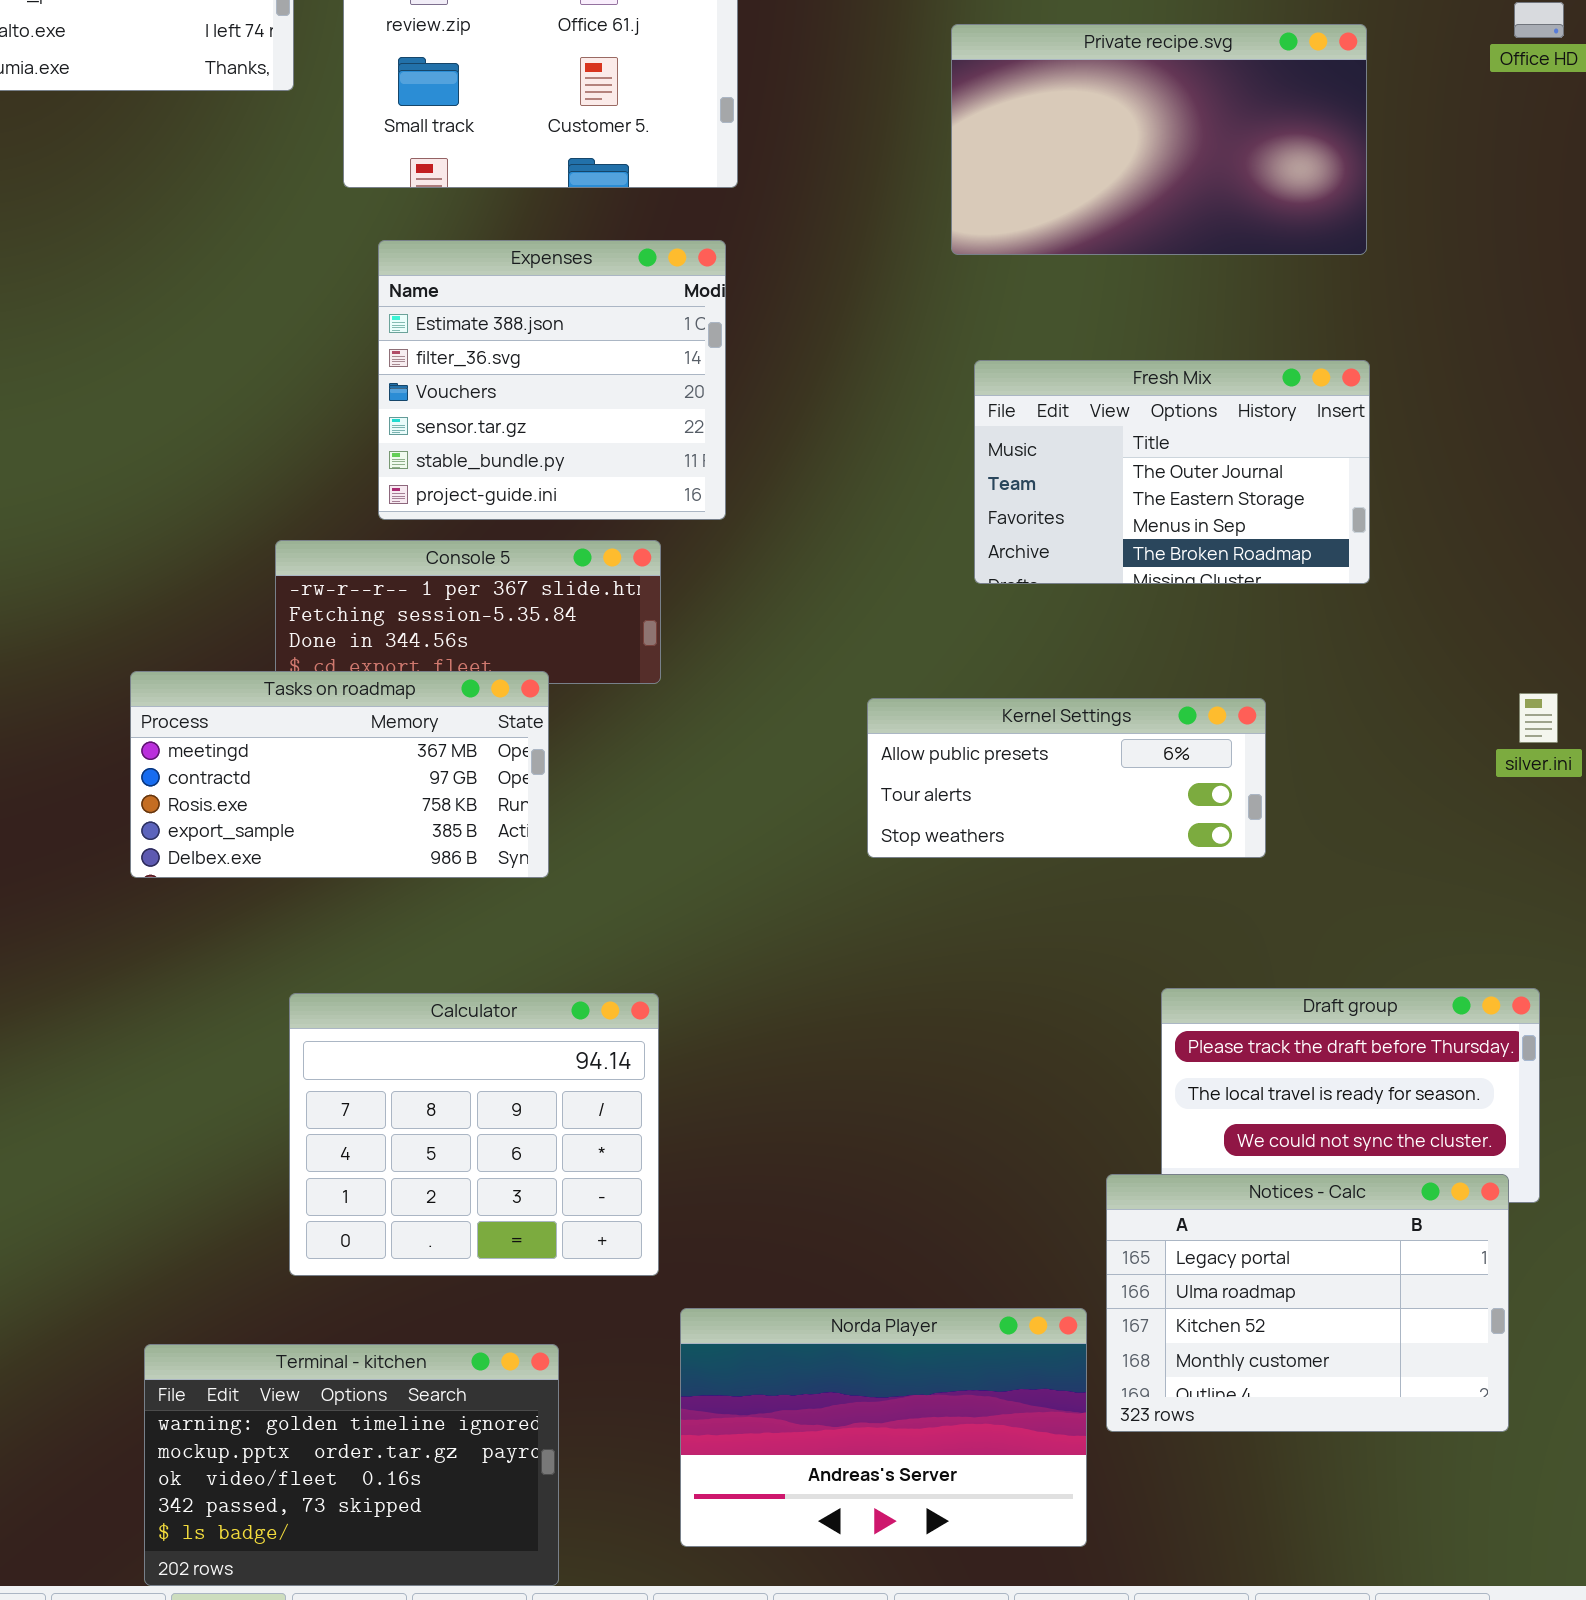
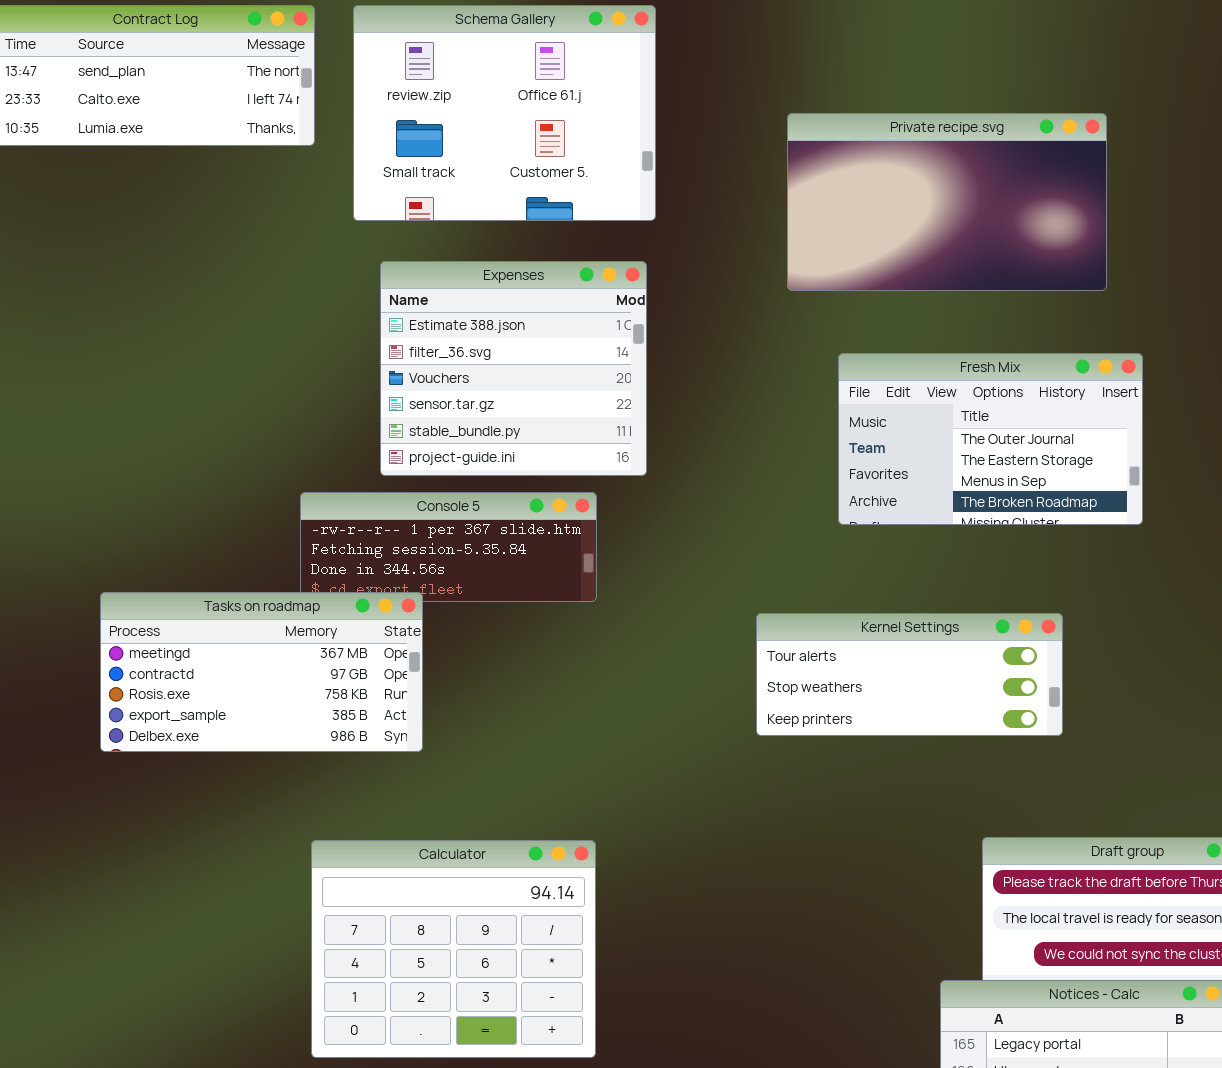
Private recipe.svg: [951,24,1367,255] -> [787,113,1107,291], moved
Tasks on roadmap: [130,671,549,878] -> [100,592,423,752], moved
Kernel Settings: [867,698,1266,858] -> [756,613,1063,736], scrolled down 1 row

